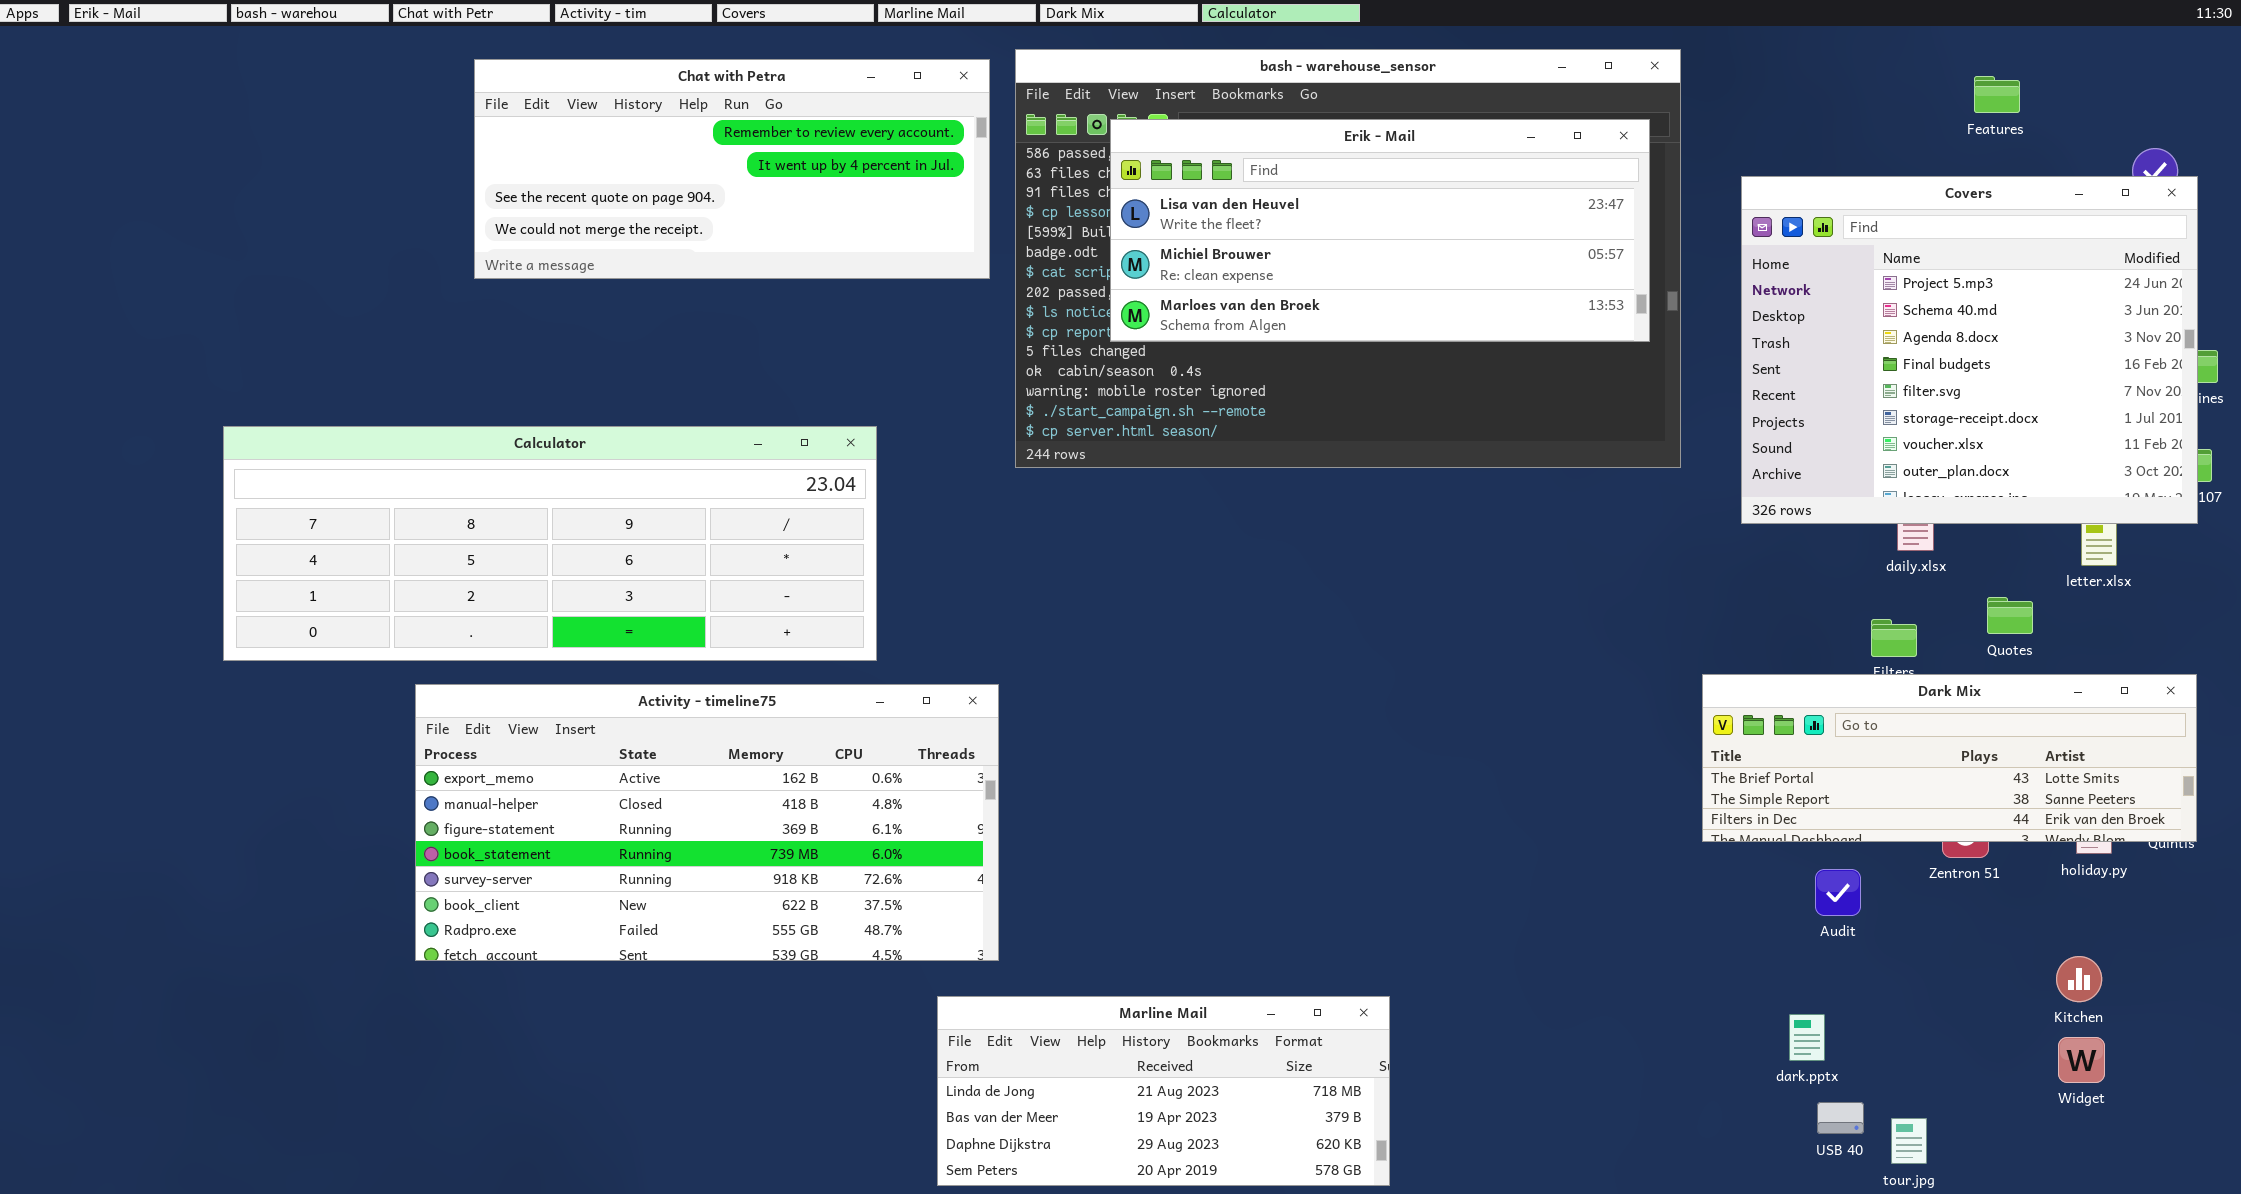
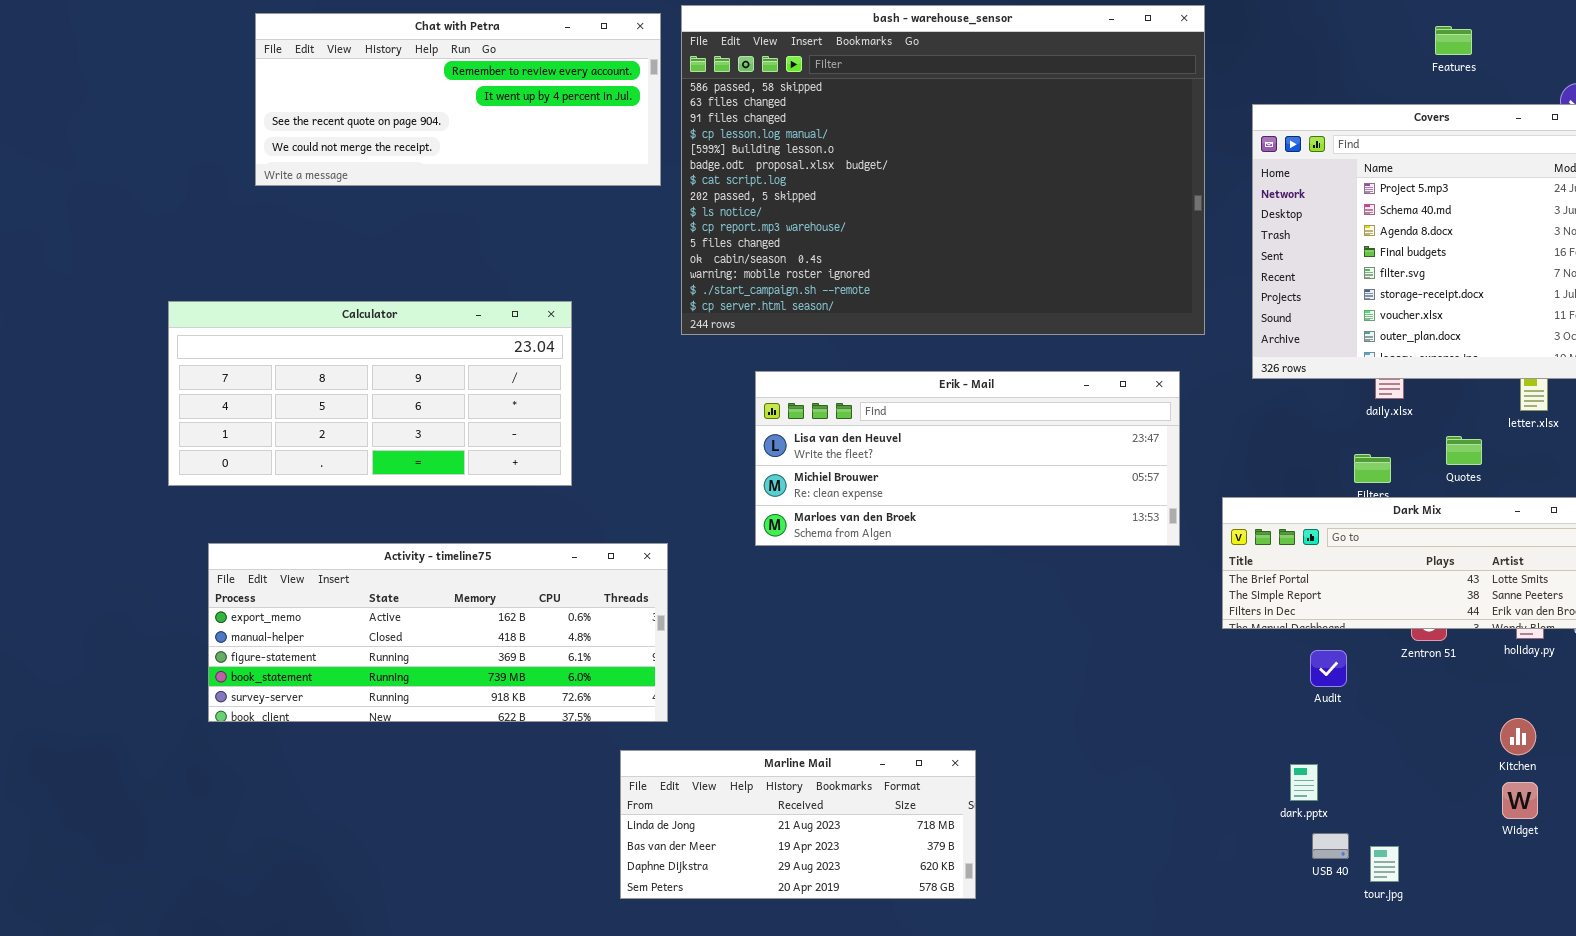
Erik - Mail: [1110,119,1650,342] -> [755,371,1180,546], moved
Calculator: [223,426,877,661] -> [168,301,572,486], resized
Activity - timeline75: [415,684,999,961] -> [208,543,668,722], resized

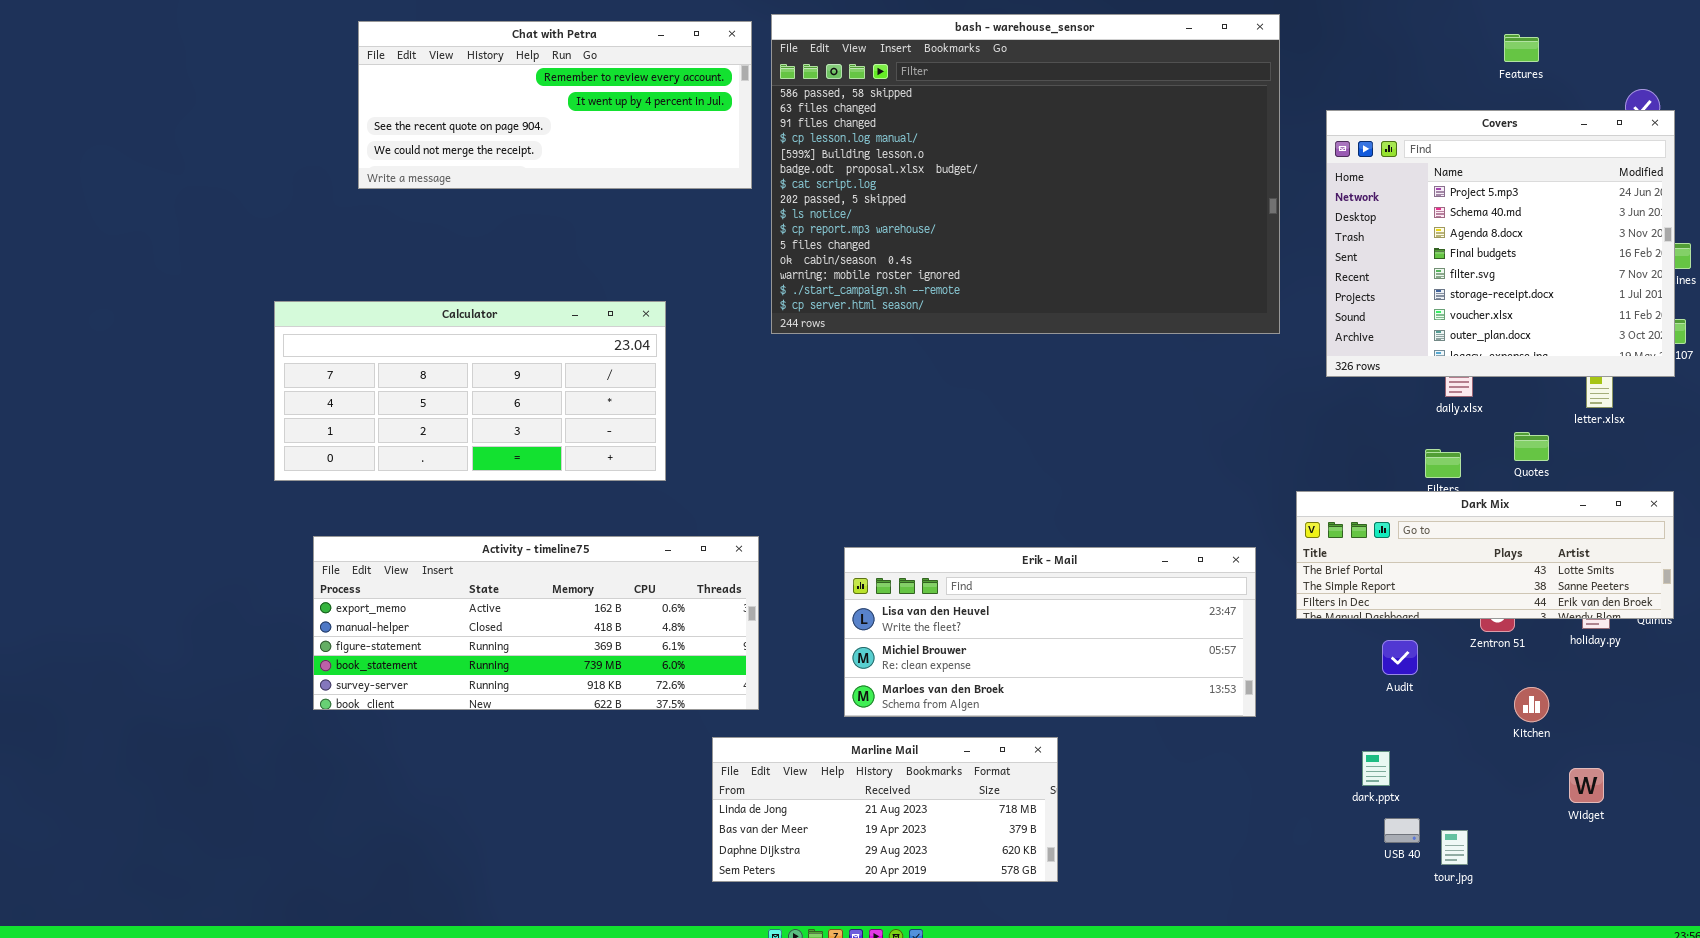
Erik - Mail: [755,371,1180,546] -> [844,547,1256,717], moved
Kitchen: [1500,718,1536,755] -> [1514,687,1549,722], moved

